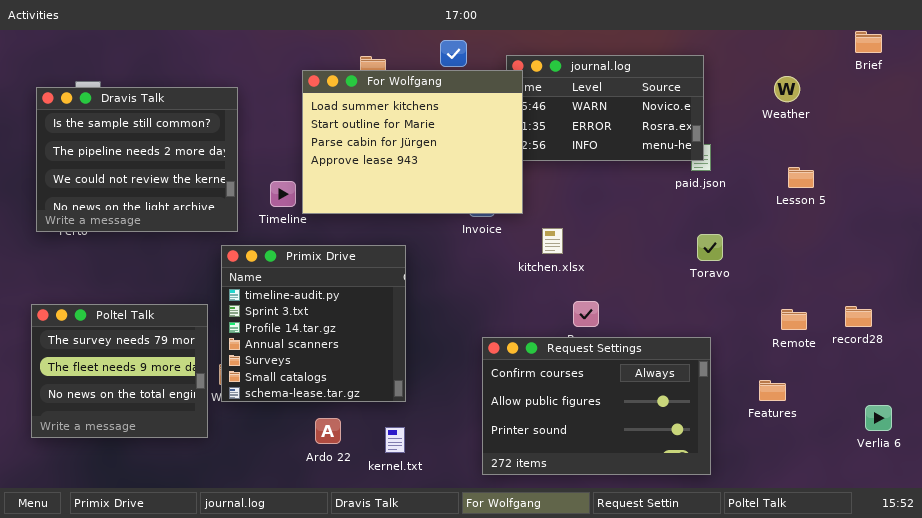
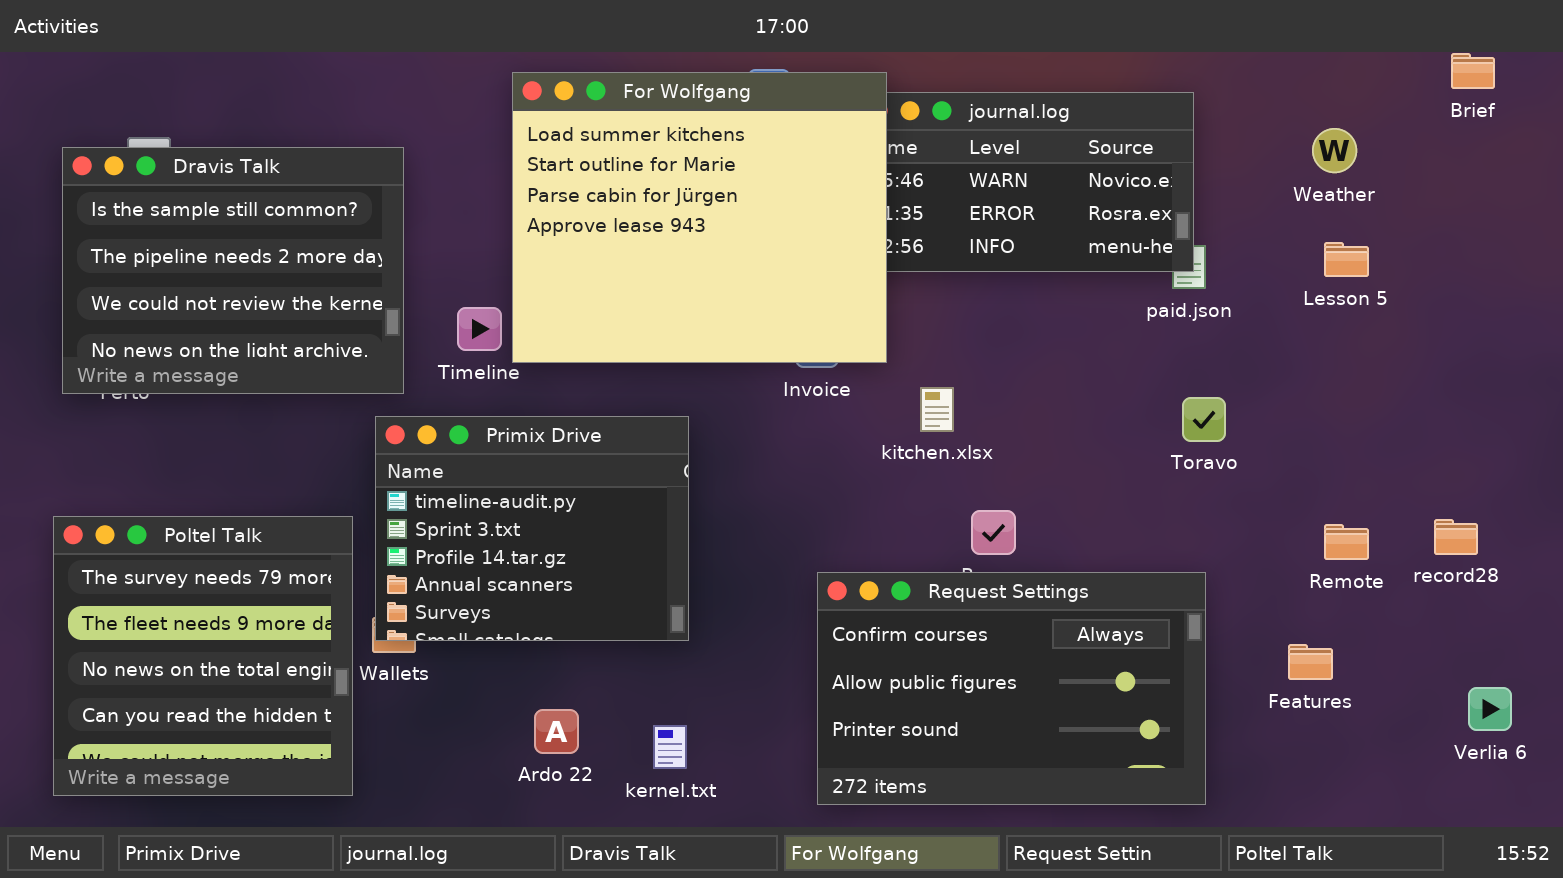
For Wolfgang: [302,70,523,214] -> [512,72,887,363], resized
Lesson 5: [788,167,814,188] -> [1324,242,1369,277], moved
Primix Drive: [221,245,406,402] -> [375,416,689,641], resized
Poltel Talk: [31,304,208,438] -> [53,516,353,796], resized

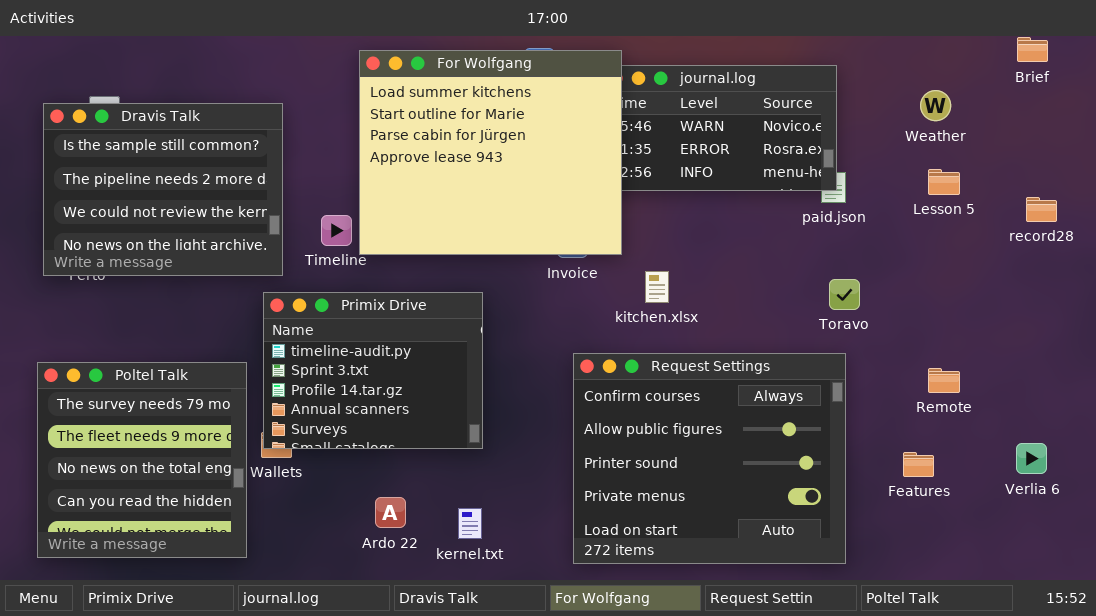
record28: [1434,519,1478,555] -> [1026,197,1057,222], moved
Request Settings: [817,572,1206,805] -> [573,353,846,564], resized
Verlia 6: [1468,687,1512,731] -> [1016,443,1047,474], moved

